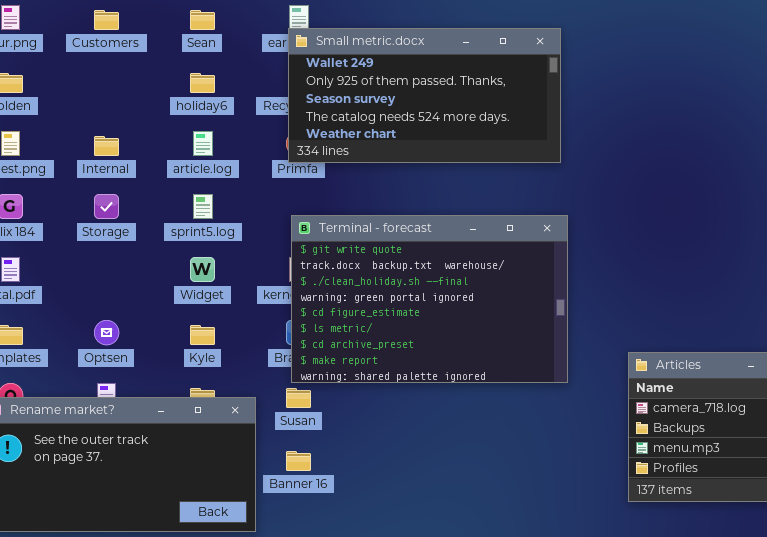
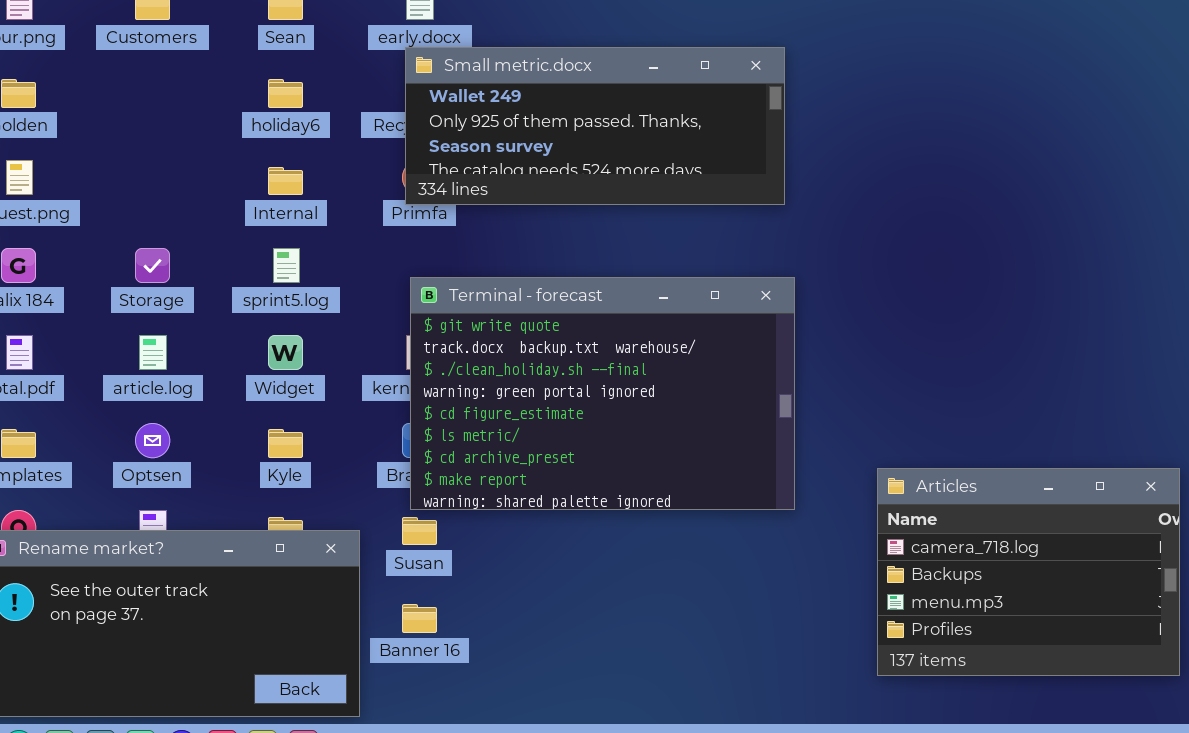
Small metric.docx: [288,28,561,163] -> [405,47,785,205], resized
article.log: [193,131,213,156] -> [139,335,167,370], moved
Internal: [94,136,119,156] -> [268,167,303,195], moved

